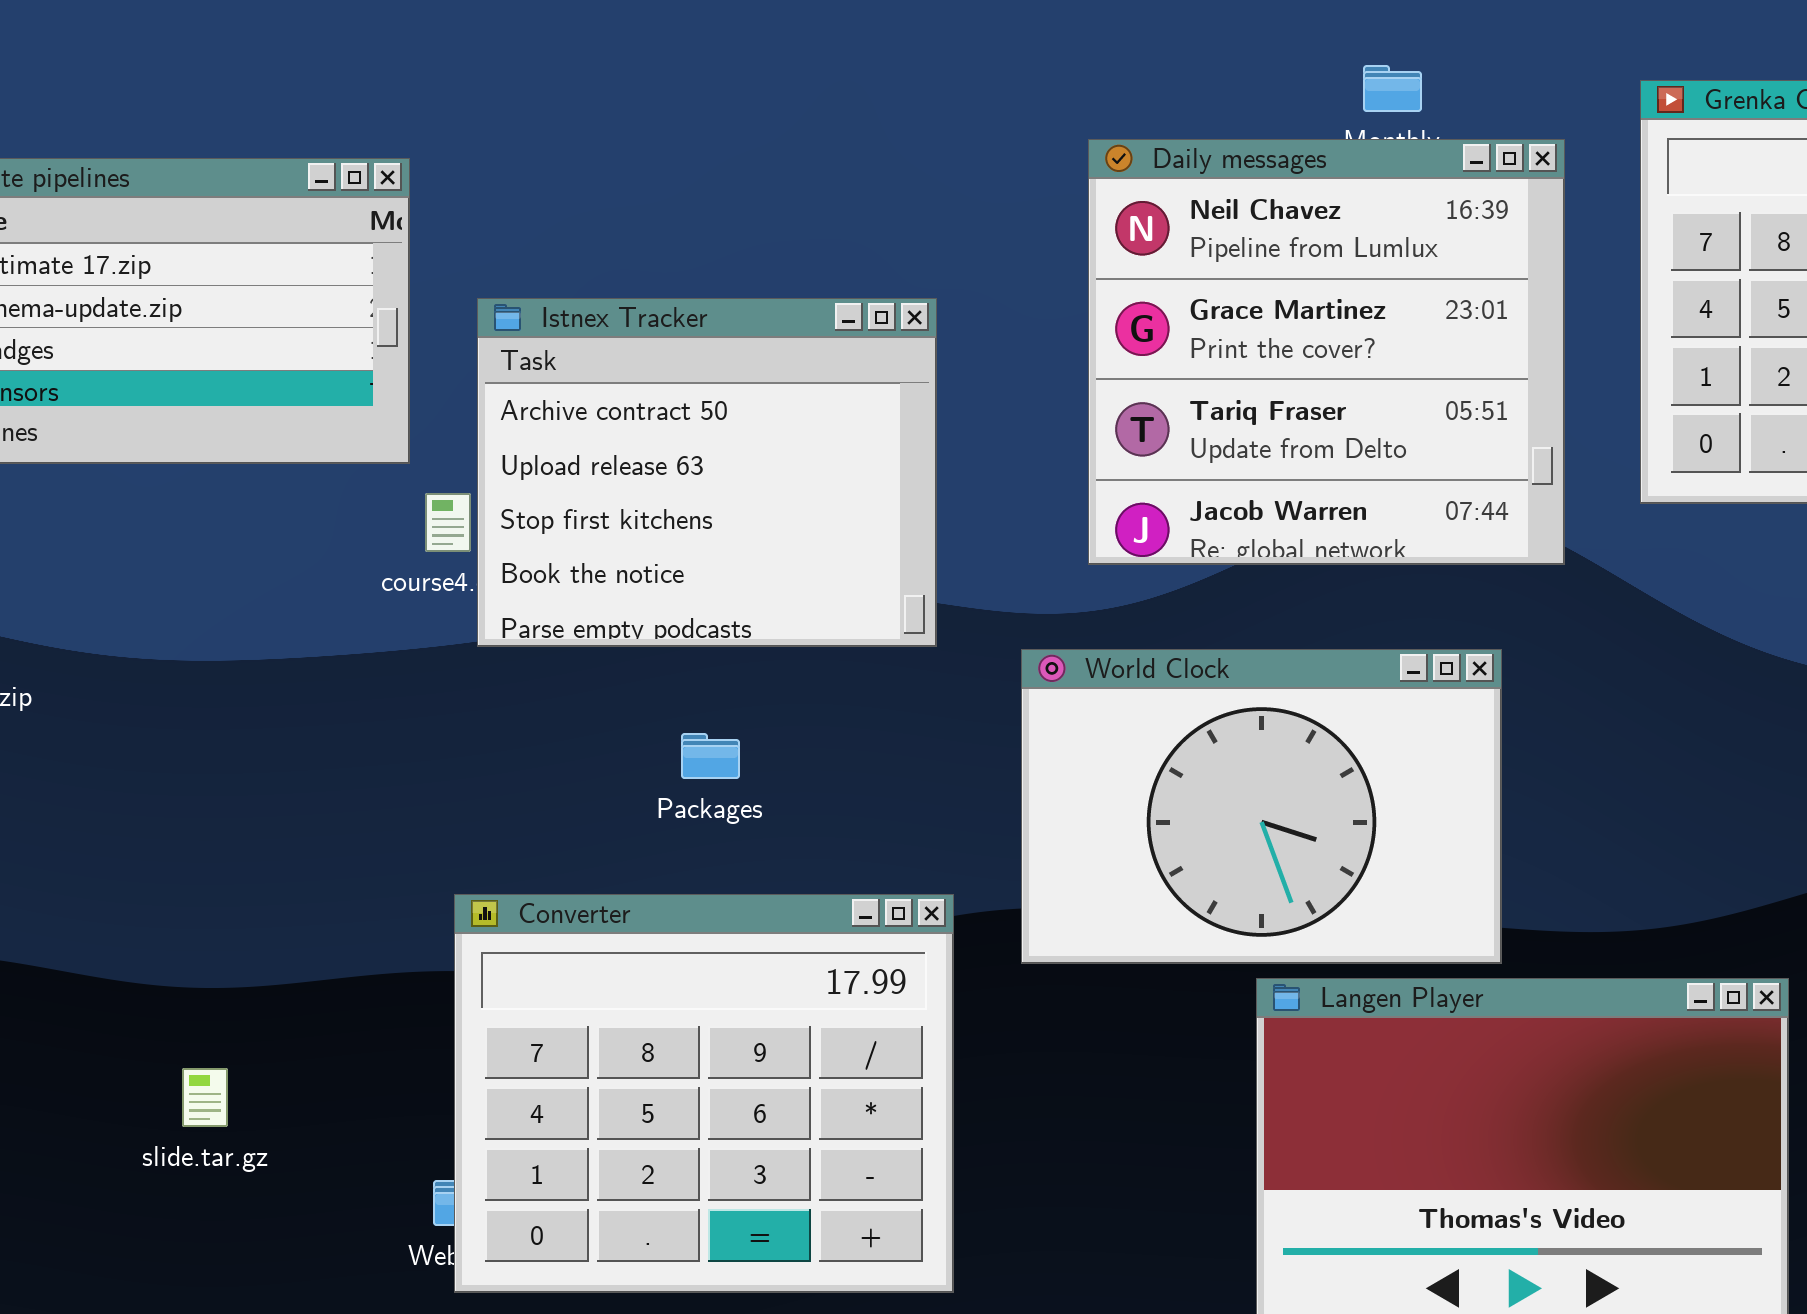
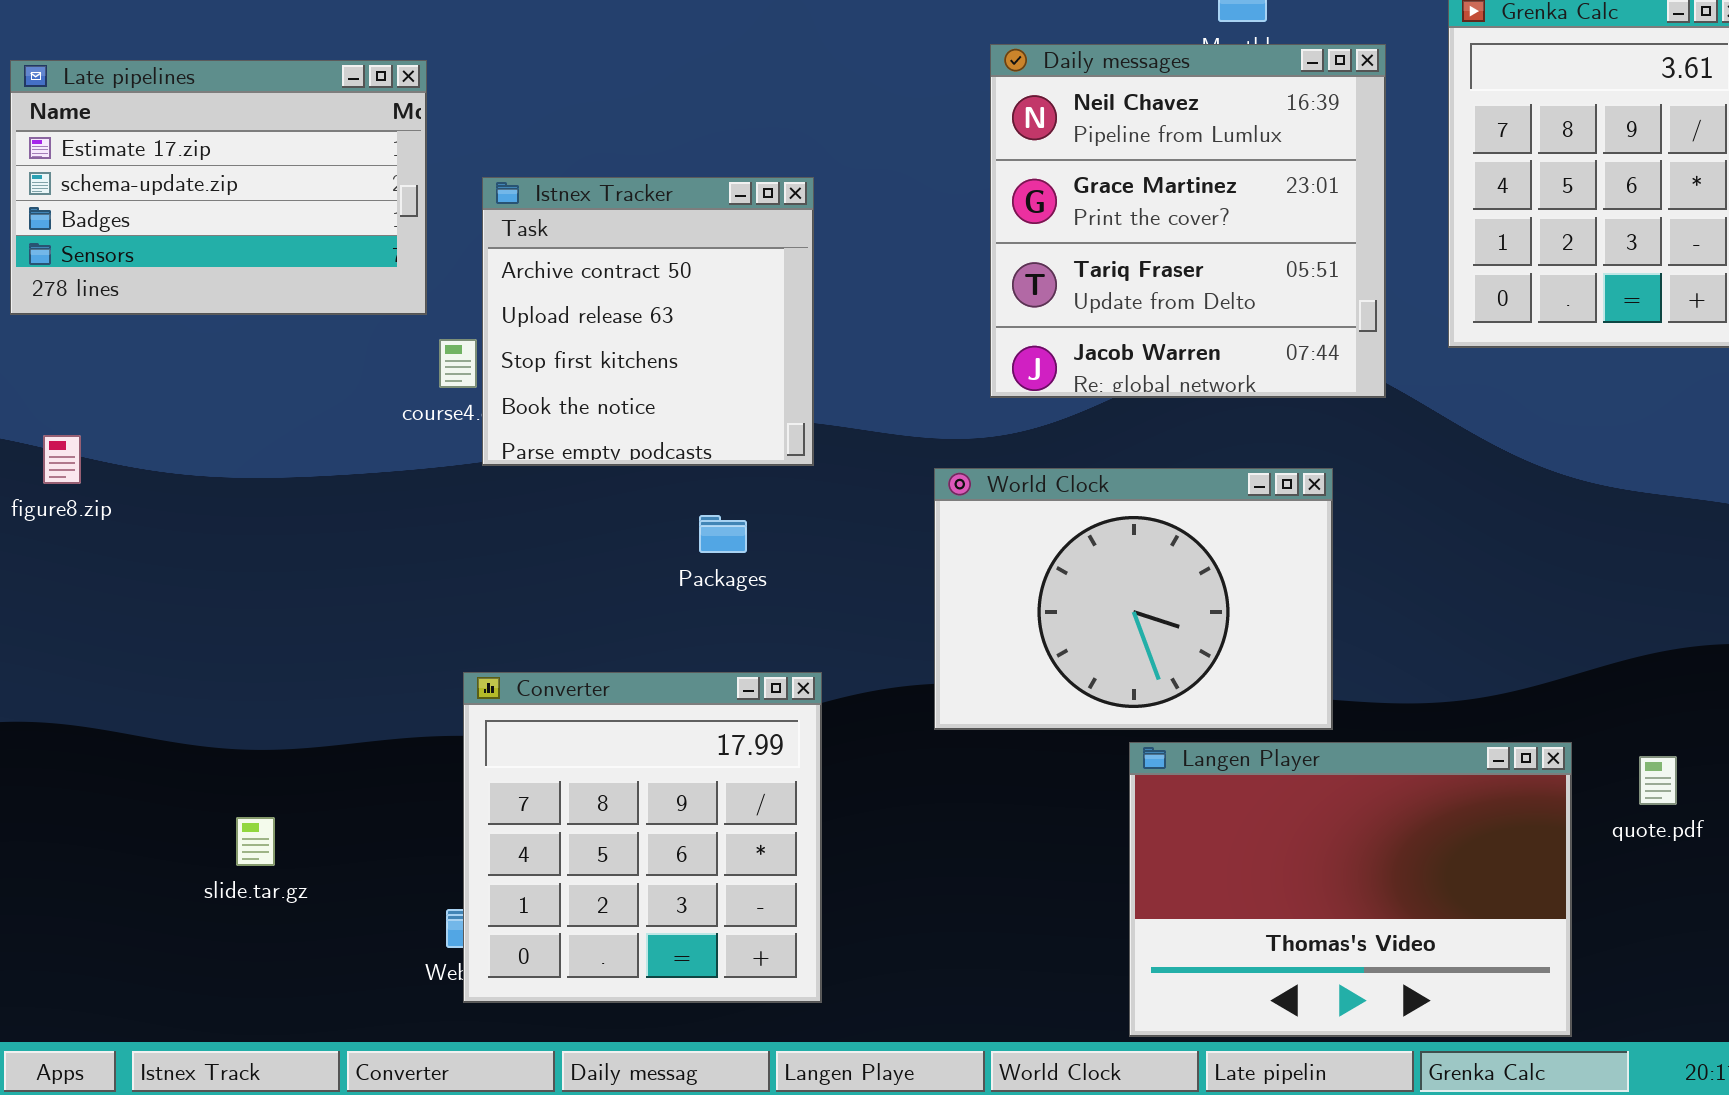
Istnex Tracker: [477,298,937,647] -> [482,177,814,466], resized
Packages: [681,733,740,779] -> [699,515,747,553], moved
Converter: [454,894,954,1293] -> [463,672,822,1003], resized

